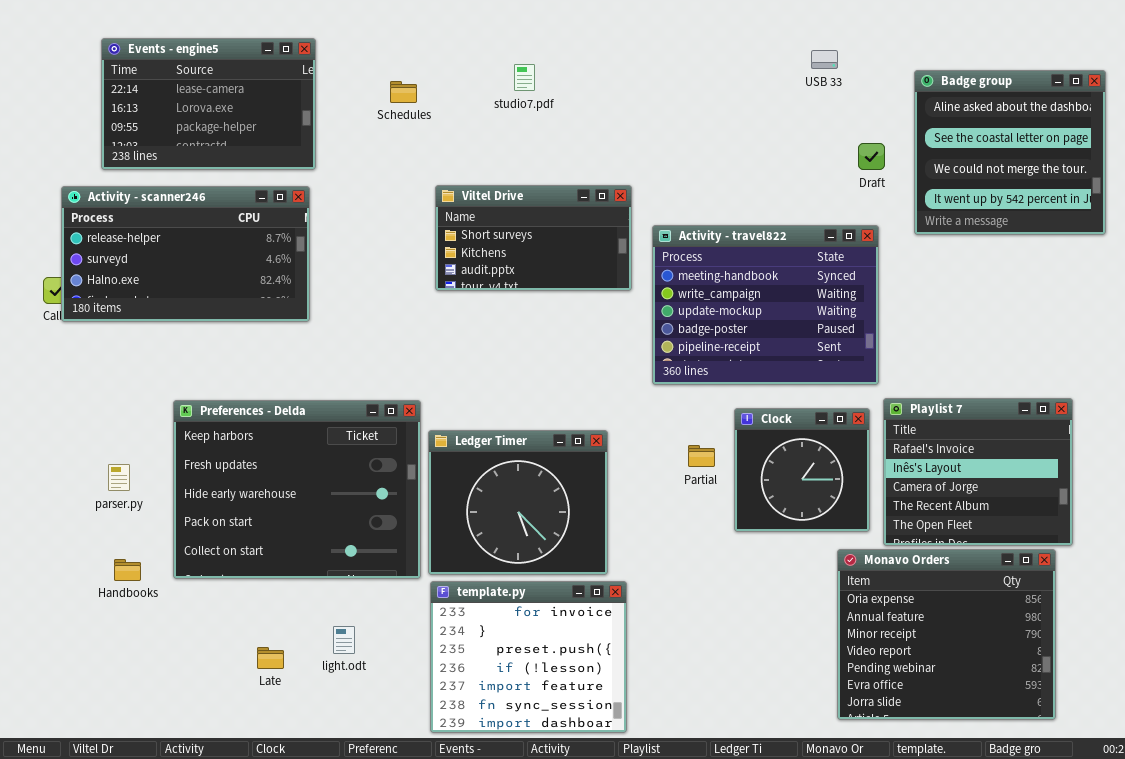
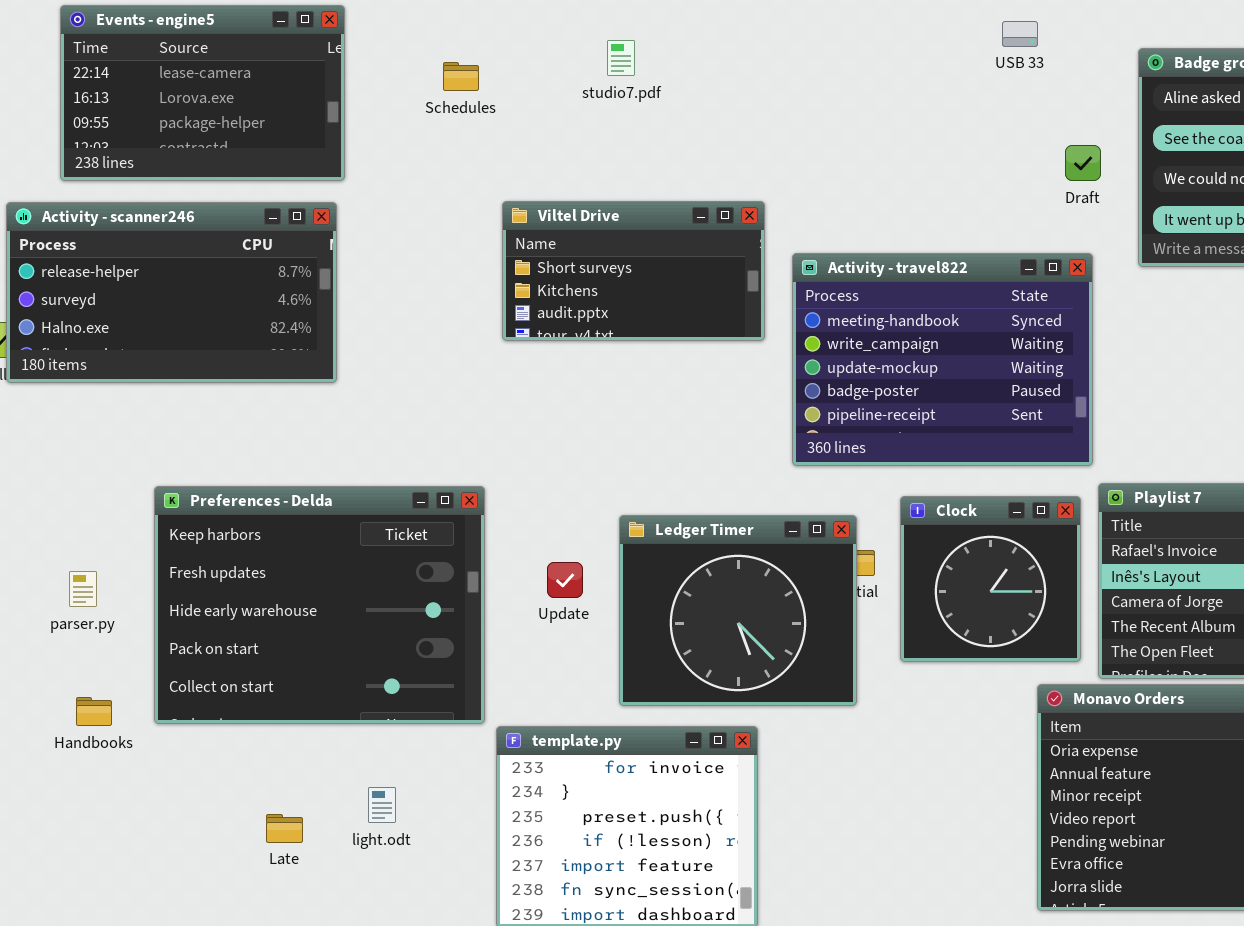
Ledger Timer: [428,430,608,575] -> [619,515,857,706], moved

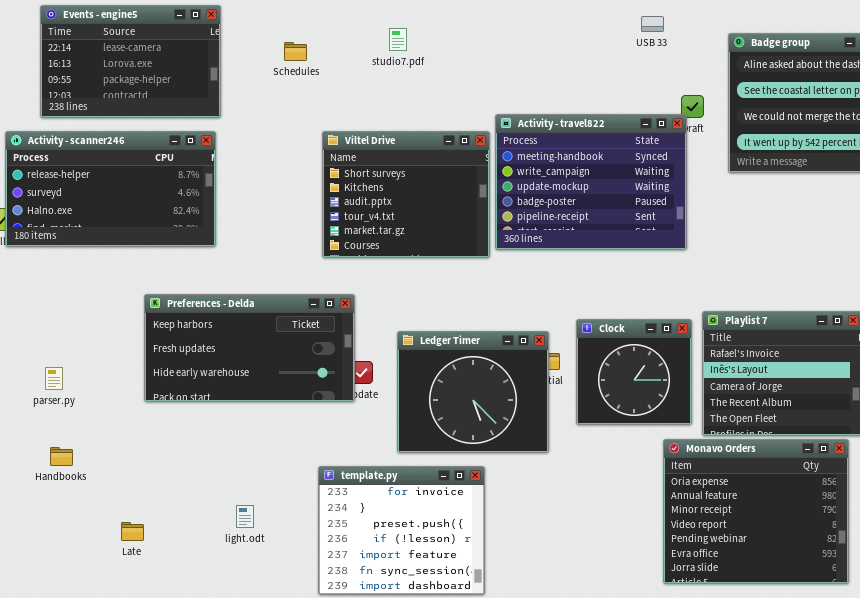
Viltel Drive: [502,201,765,341] -> [322,131,490,258], resized
Activity - travel822: [792,253,1093,466] -> [495,114,687,250], moved
Preferences - Delda: [154,486,485,724] -> [144,294,355,402], moved, resized
Late: [266,814,303,843] -> [121,522,144,541], moved

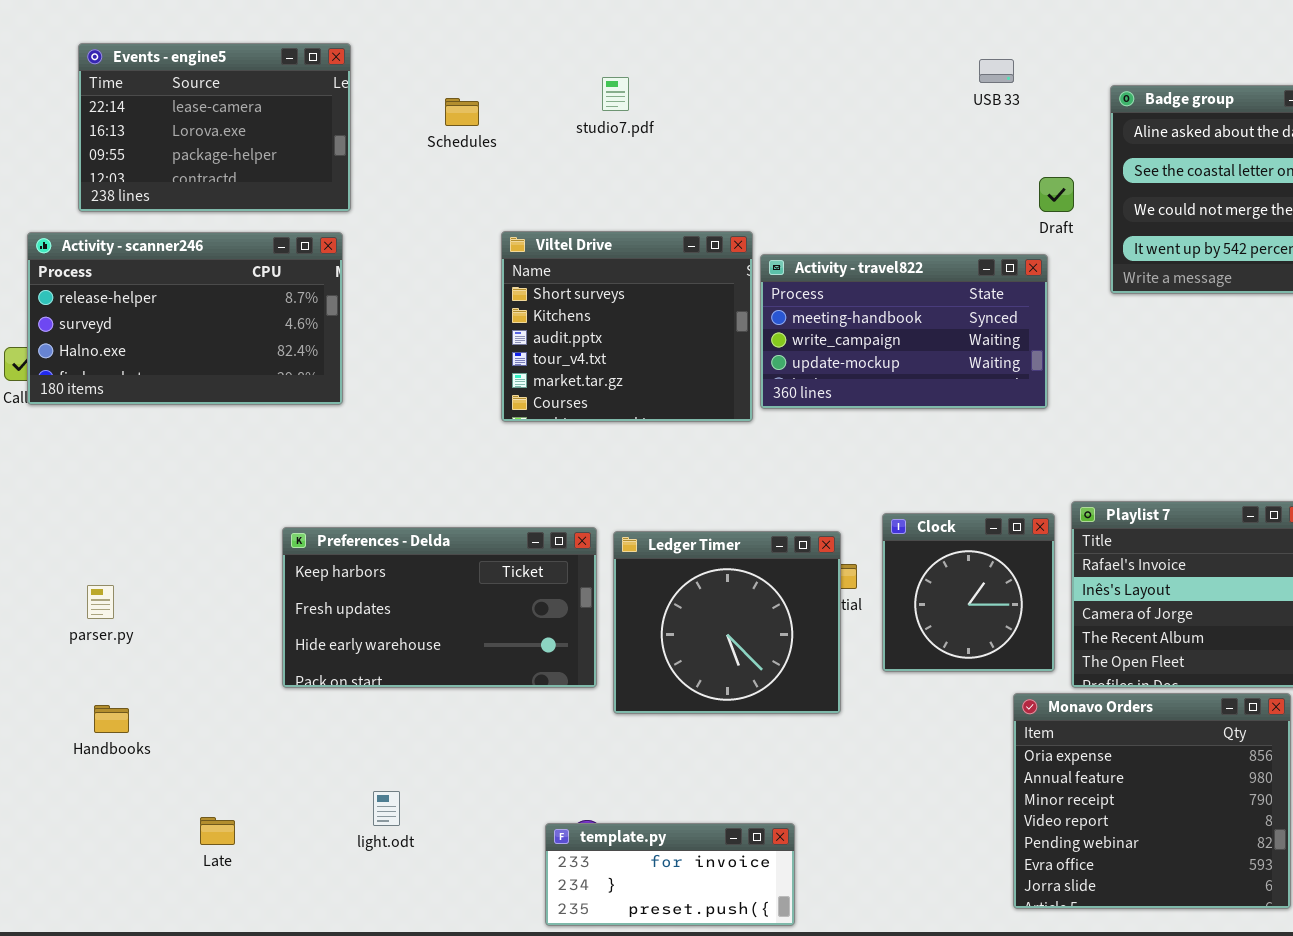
Activity - travel822: [495,114,687,250] -> [760,254,1048,409], resized
Preferences - Delda: [144,294,355,402] -> [282,527,597,688], moved
template.py: [318,466,485,595] -> [545,823,795,926], moved, resized

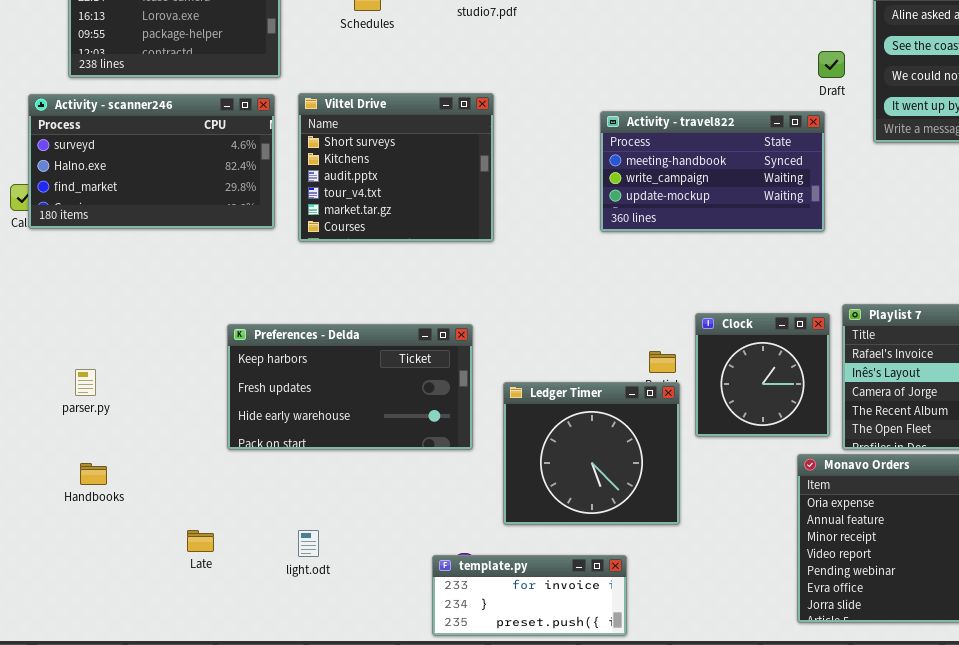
Viltel Drive: [501,231,753,422] -> [298,93,494,242], moved
Activity - scanner246: [27,232,343,405] -> [28,94,275,229], scrolled down 1 row
Ledger Timer: [613,531,841,714] -> [503,382,680,525], moved
Late: [200,817,235,845] -> [187,530,214,552], moved

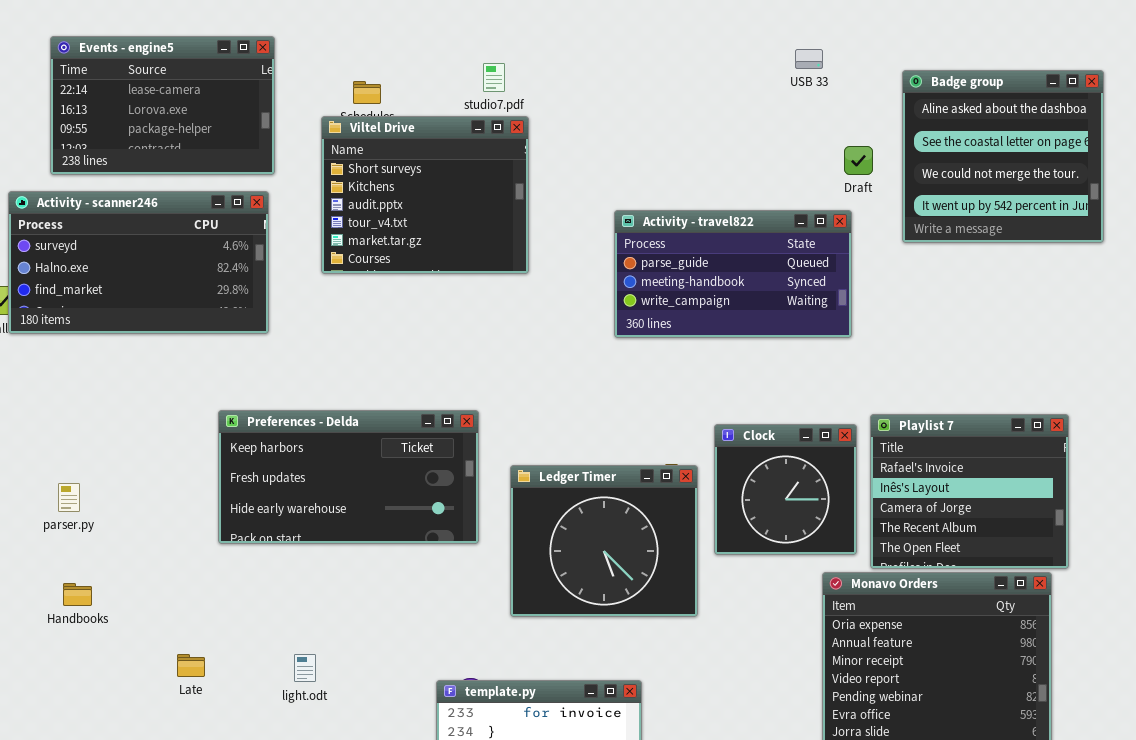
Viltel Drive: [298,93,494,242] -> [321,116,529,274], moved
Activity - travel822: [600,111,825,232] -> [614,210,852,338], scrolled up 1 row
Preferences - Delda: [227,324,473,450] -> [218,410,479,544], moved
Ledger Timer: [503,382,680,525] -> [510,465,698,617], moved

